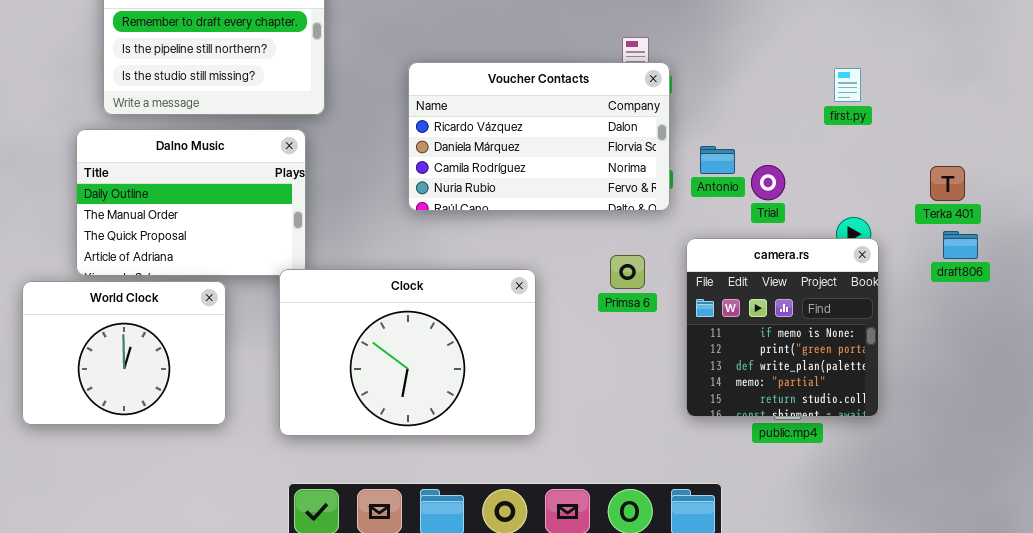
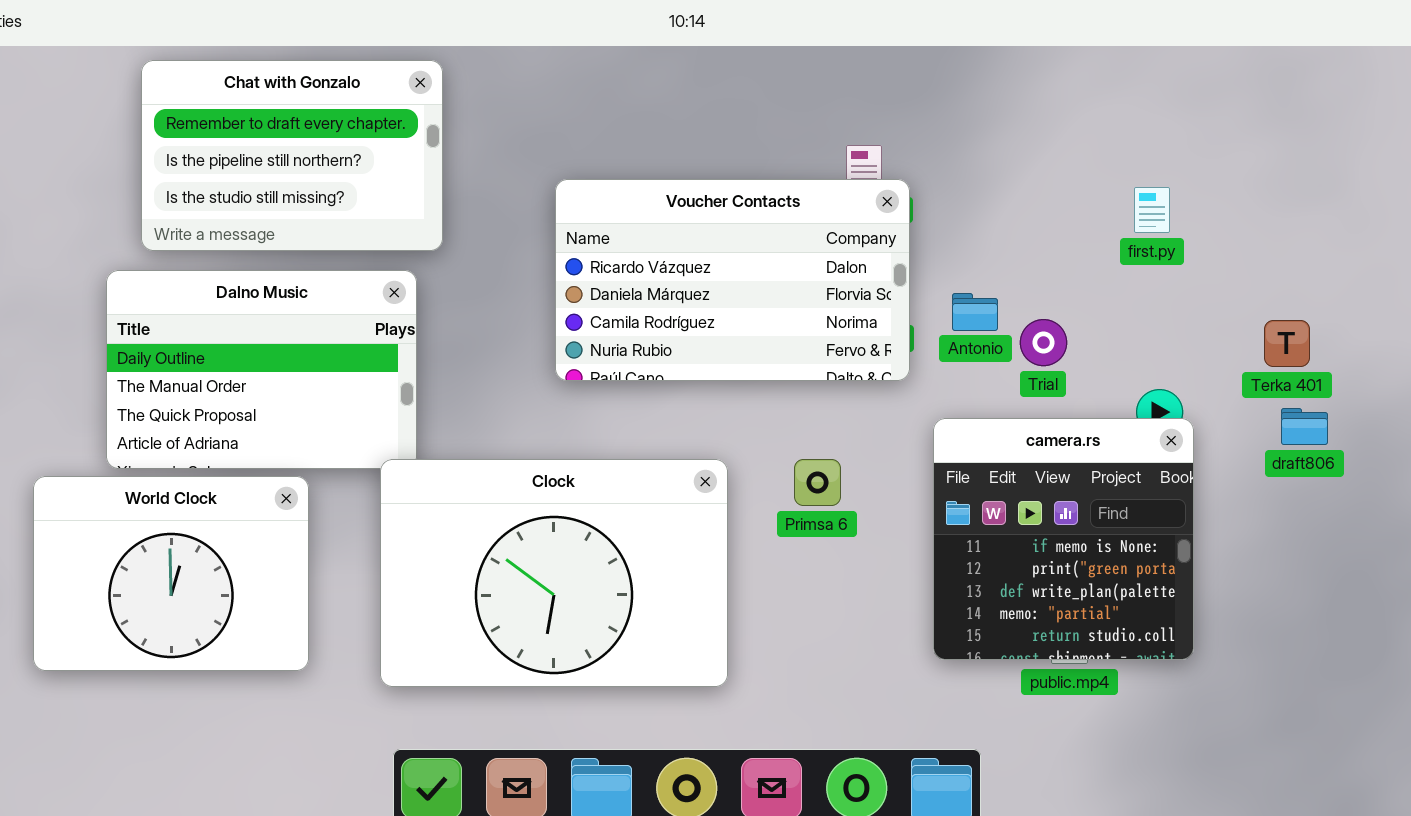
Primsa 6: [610,255,645,289] -> [794,459,841,506], moved

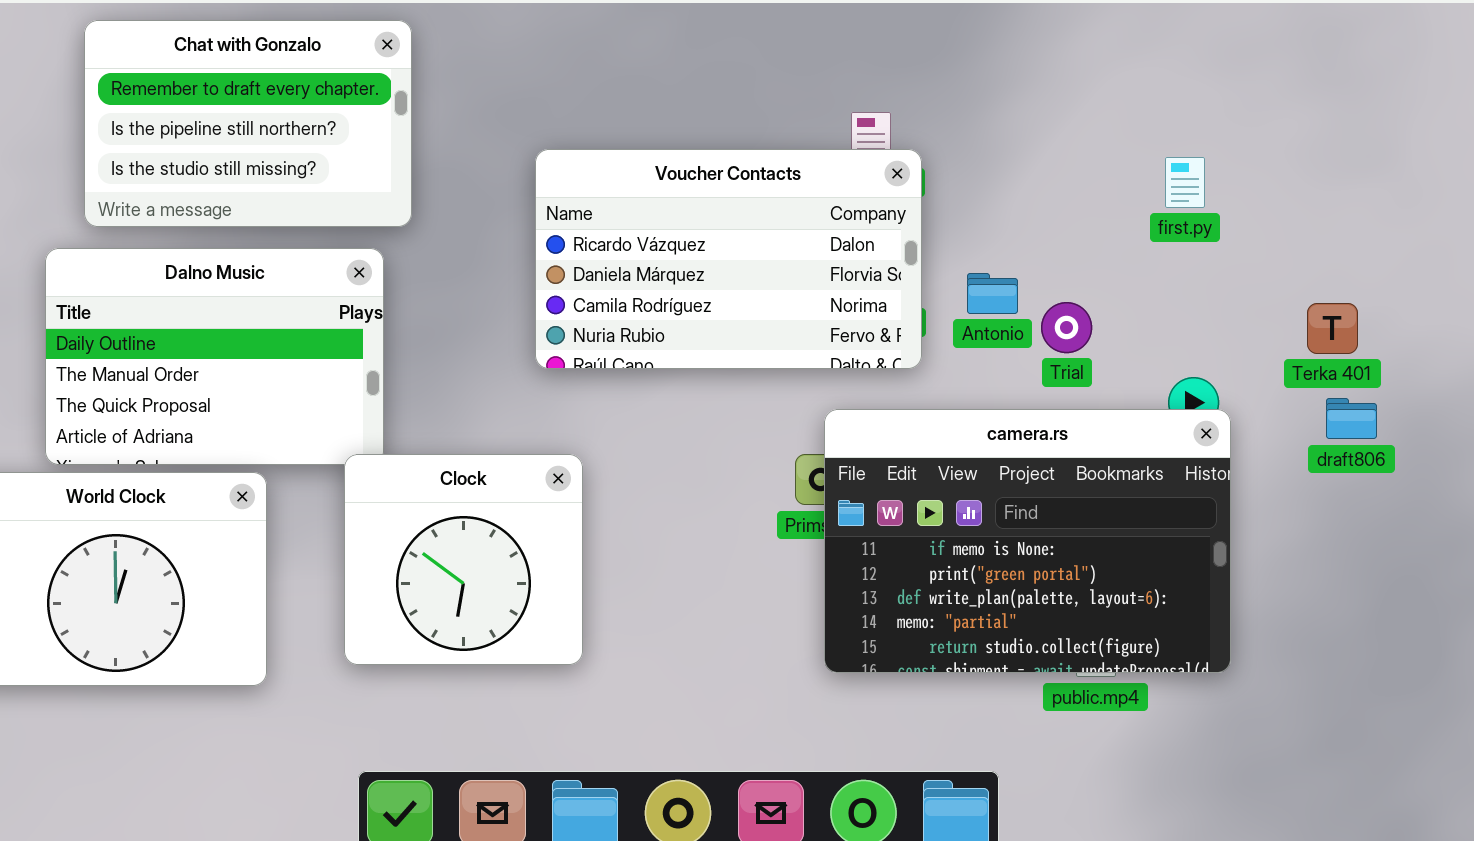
camera.rs: [933,418,1194,660] -> [824,409,1231,673], resized
Clock: [380,459,728,687] -> [344,454,583,665], resized

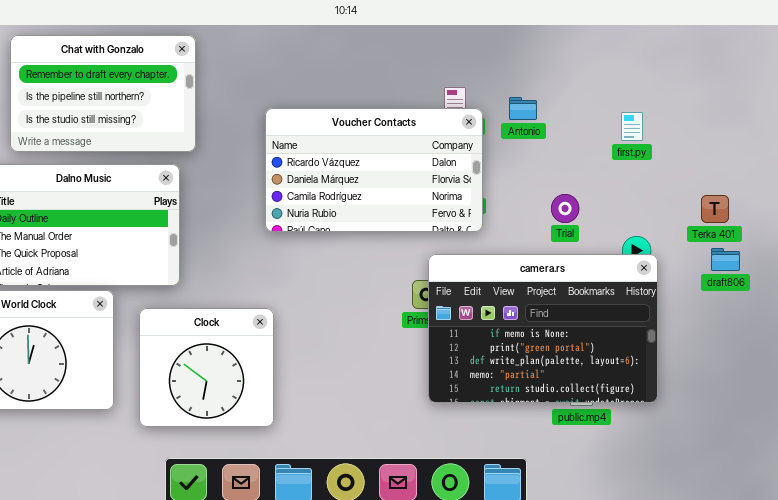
Antonio: [967,273,1018,314] -> [509,97,537,120], moved
Clock: [344,454,583,665] -> [139,308,274,427], moved

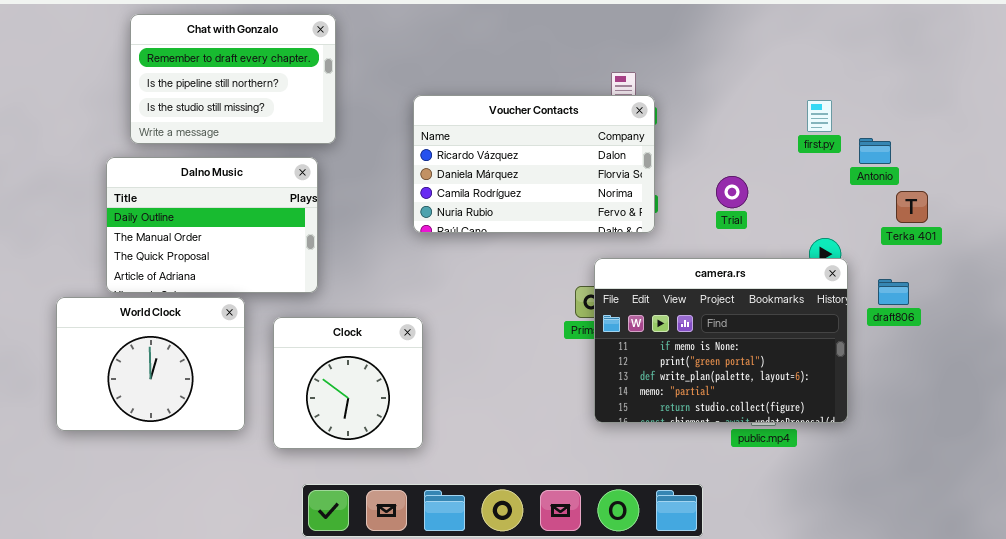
Antonio: [509,97,537,120] -> [859,138,891,164], moved
Trial: [551,194,579,223] -> [716,176,748,208], moved
draft806: [711,248,740,271] -> [878,279,909,305], moved

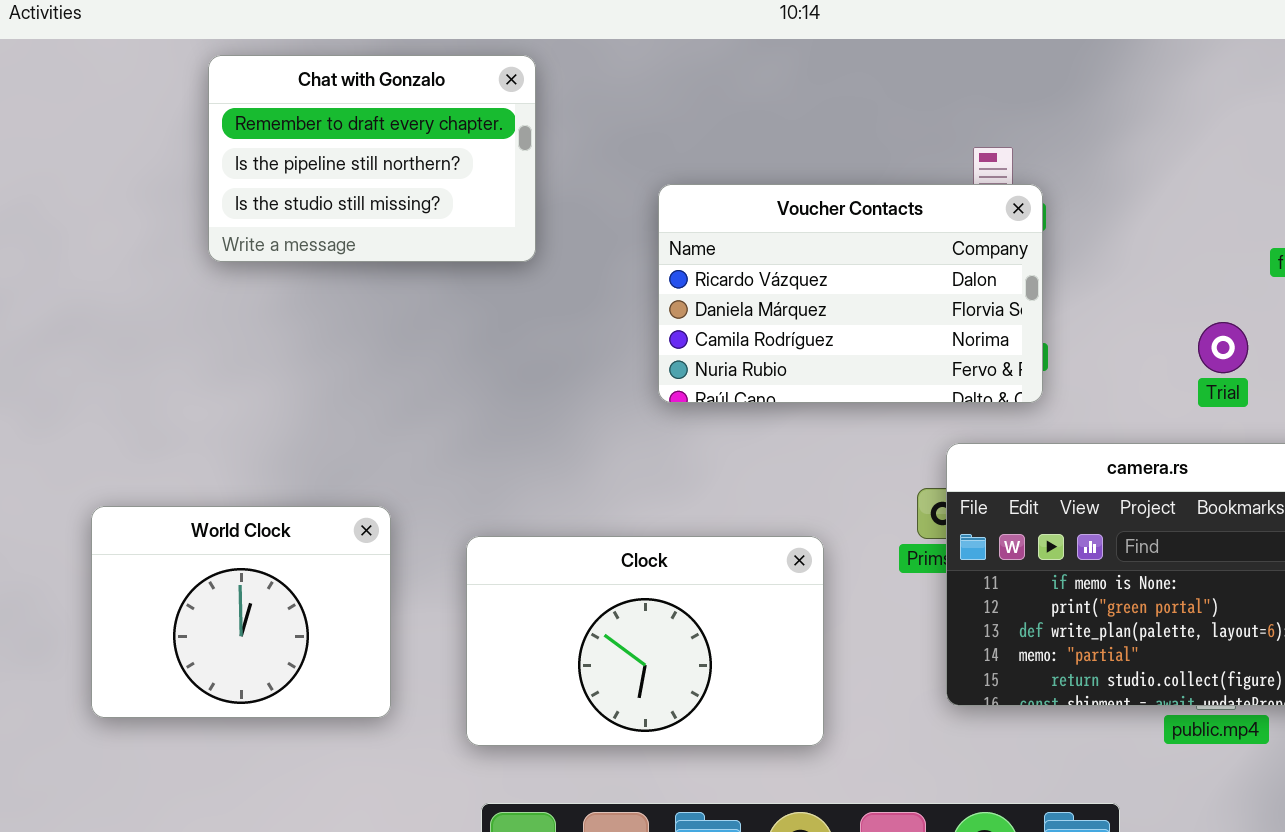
Dalno Music: [106,157,318,293] -> none, closed
Trial: [716,176,748,208] -> [1198,322,1248,373], moved
Clock: [273,317,423,449] -> [466,536,824,746], moved, resized

